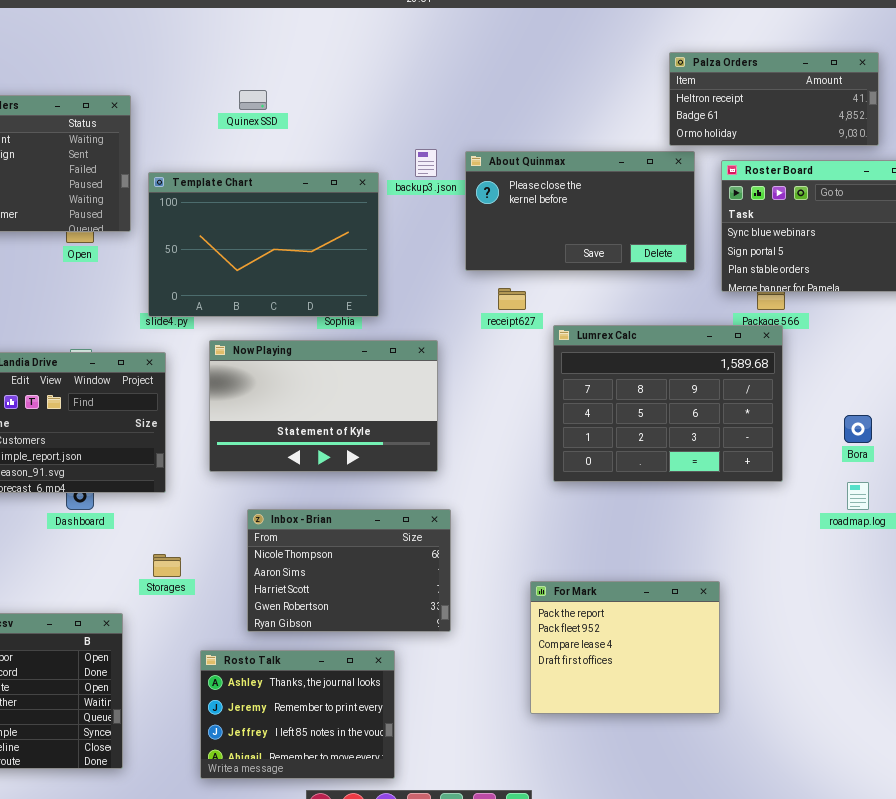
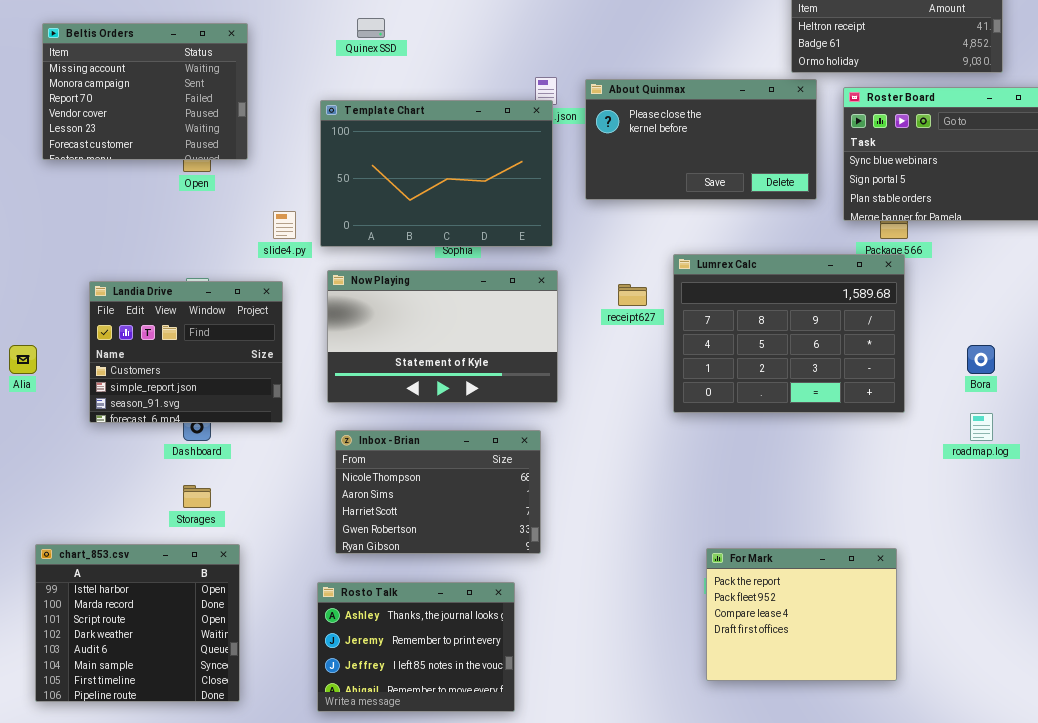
Template Chart: [148,172,379,317] -> [320,100,553,247], moved
receipt627: [498,288,526,310] -> [618,284,647,306], moved
Inbox - Brian: [247,509,451,632] -> [335,430,541,554], moved
Storages: [153,554,181,577] -> [183,485,211,508], moved
For Mark: [530,581,720,714] -> [706,548,897,681], moved

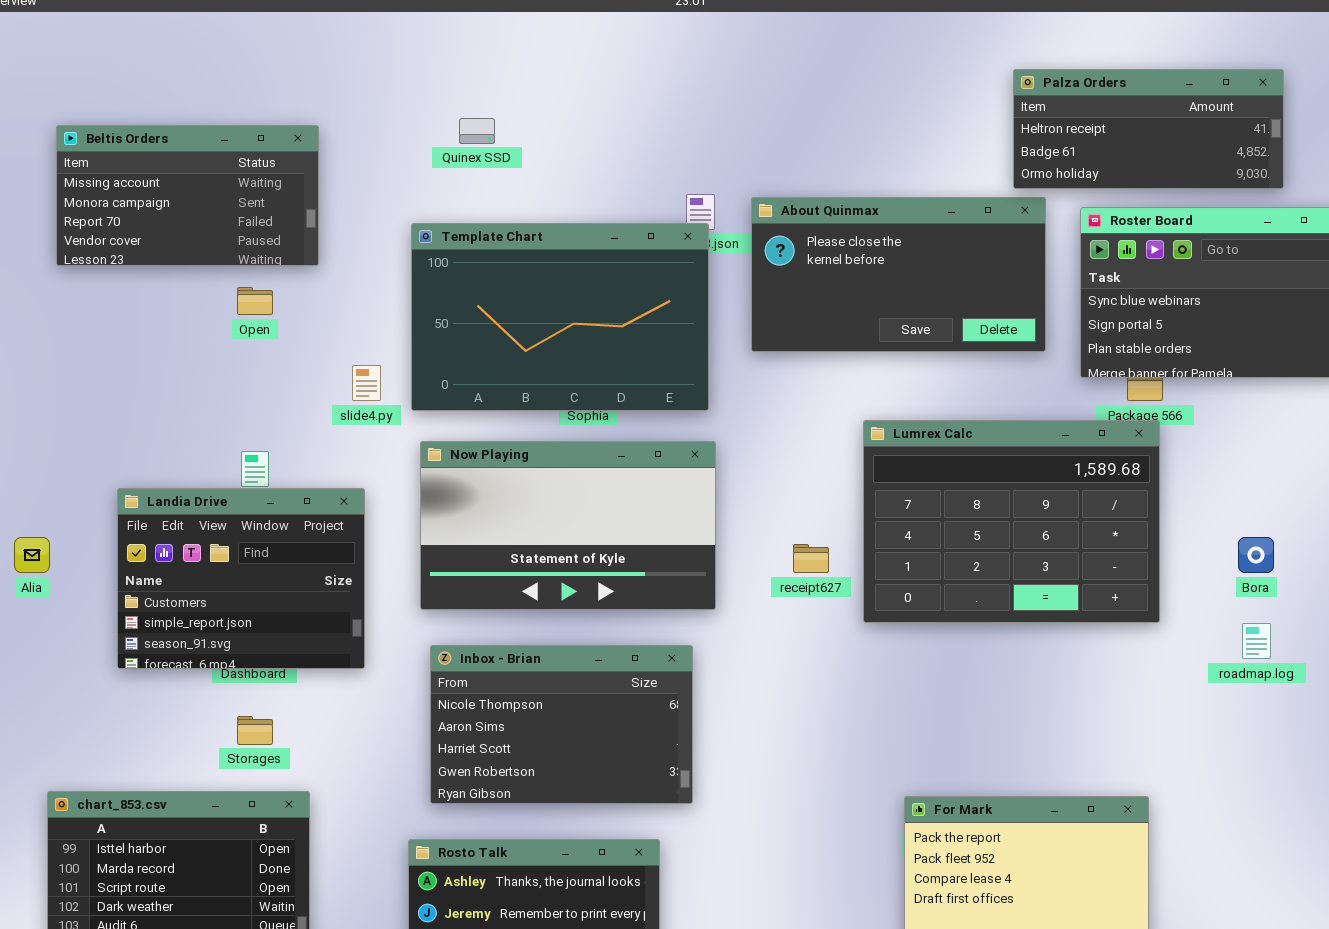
Beltis Orders: [42,23,248,160] -> [56,125,319,266], resized
Landia Drive: [89,281,283,423] -> [117,488,365,669], moved
receipt627: [618,284,647,306] -> [793,544,829,573], moved

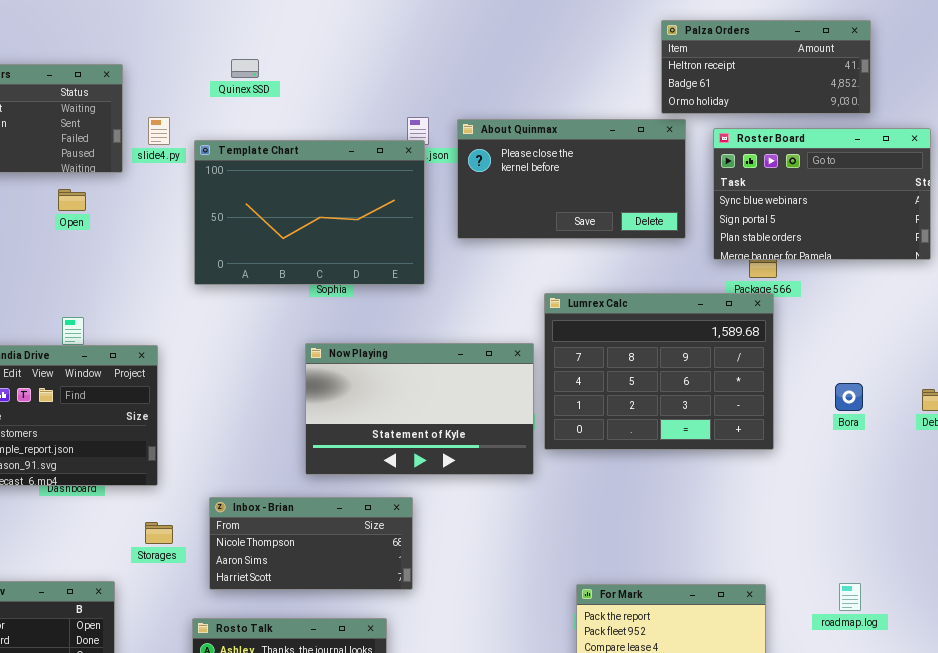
slide4.py: [352,365,381,401] -> [148,117,170,145], moved
Now Playing: [420,441,716,610] -> [305,343,534,475], moved
roadmap.log: [1242,623,1271,659] -> [839,583,861,611], moved
Inbox - Brian: [430,645,693,804] -> [209,497,413,590], resized
Storages: [237,716,273,745] -> [145,522,173,544], moved

